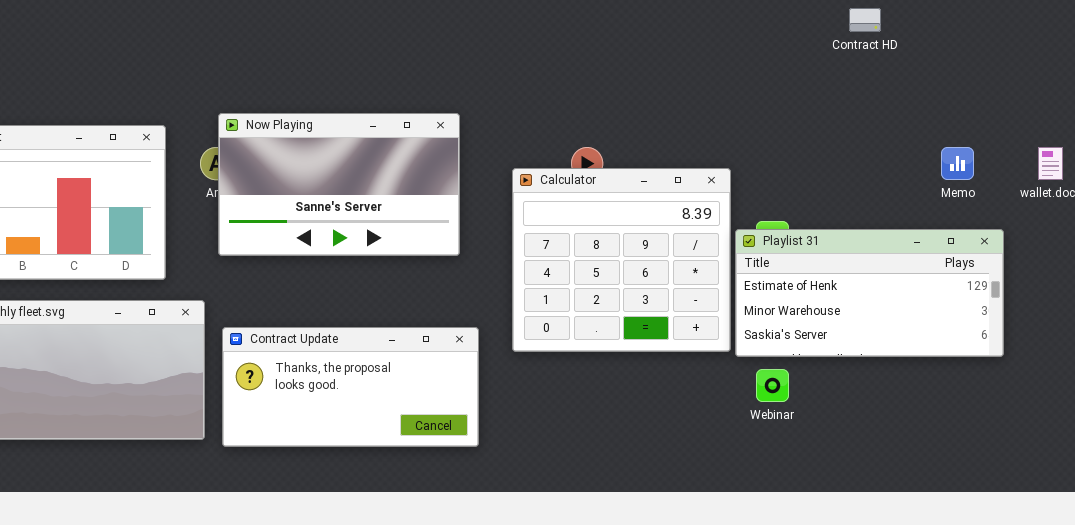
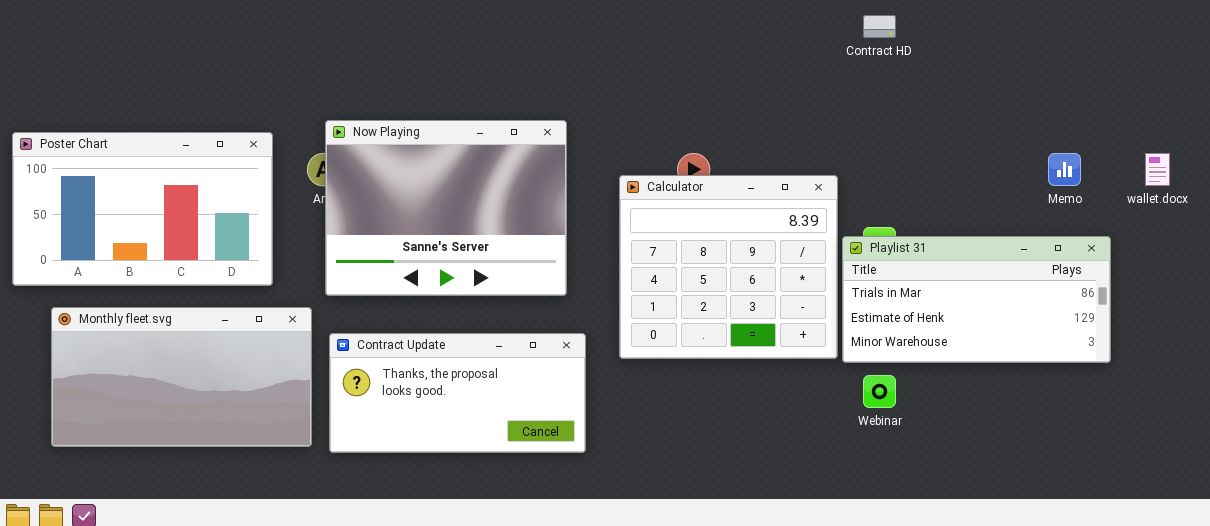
Contract HD: [849,8,881,32] -> [863,15,896,38], moved
Now Playing: [218,113,460,256] -> [325,120,567,296], resized
Playlist 31: [735,229,1004,357] -> [842,236,1111,363], scrolled up 1 row

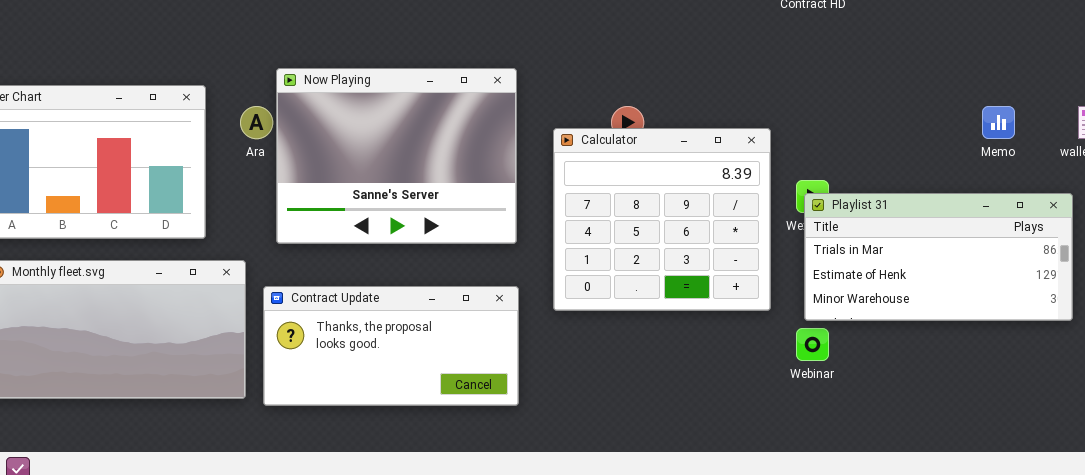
Now Playing: [325,120,567,296] -> [276,68,517,244], moved
Playlist 31: [842,236,1111,363] -> [804,193,1073,321], moved

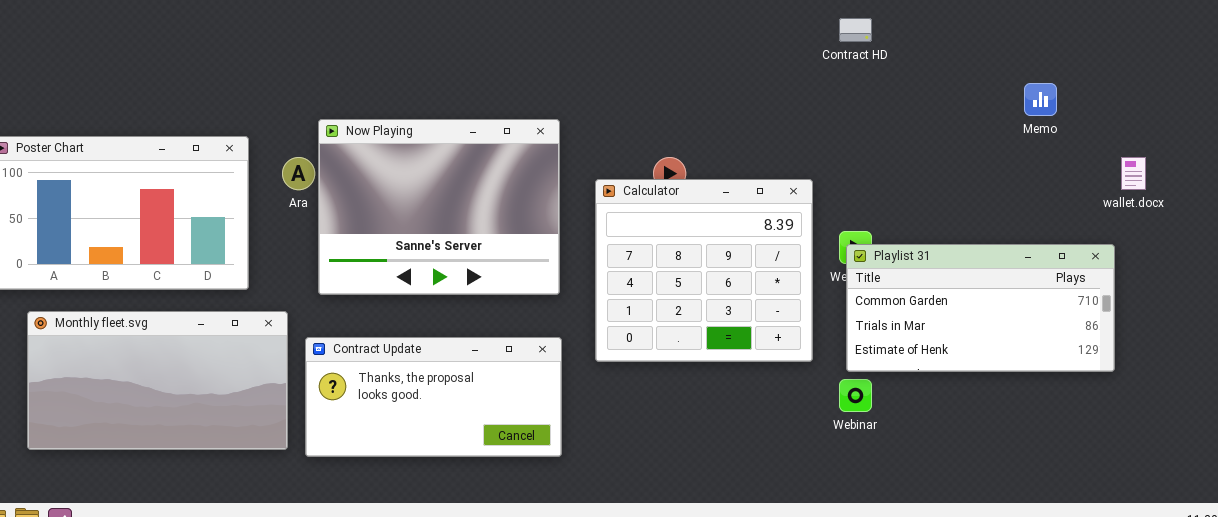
Memo: [982,106,1015,139] -> [1024,83,1057,116], moved
Playlist 31: [804,193,1073,321] -> [846,244,1115,372], scrolled up 1 row

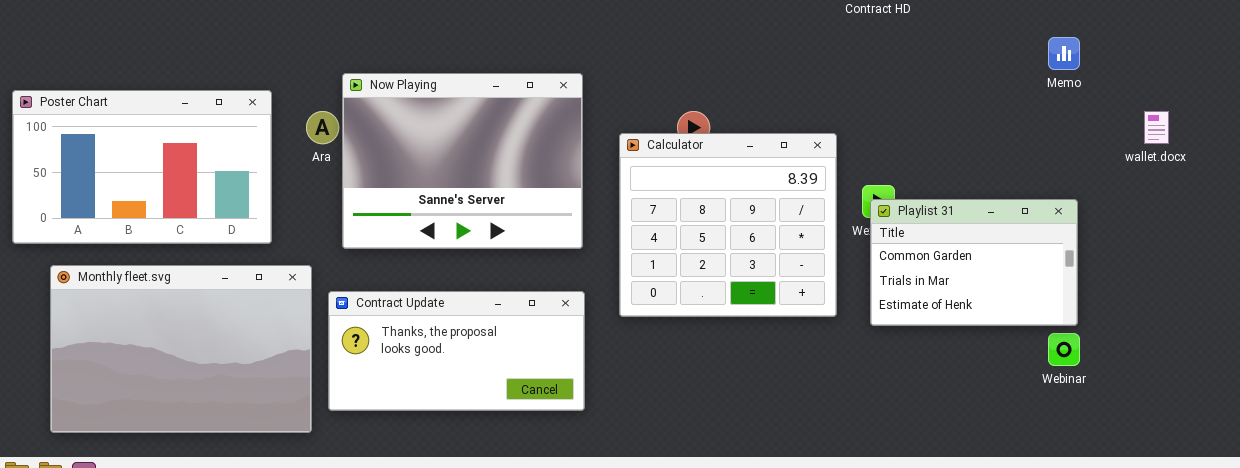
Playlist 31: [846,244,1115,372] -> [870,199,1078,326], resized
Monthly fleet.svg: [27,311,288,450] -> [50,265,312,433], resized
Webinar: [839,379,872,412] -> [1048,333,1080,366], moved

